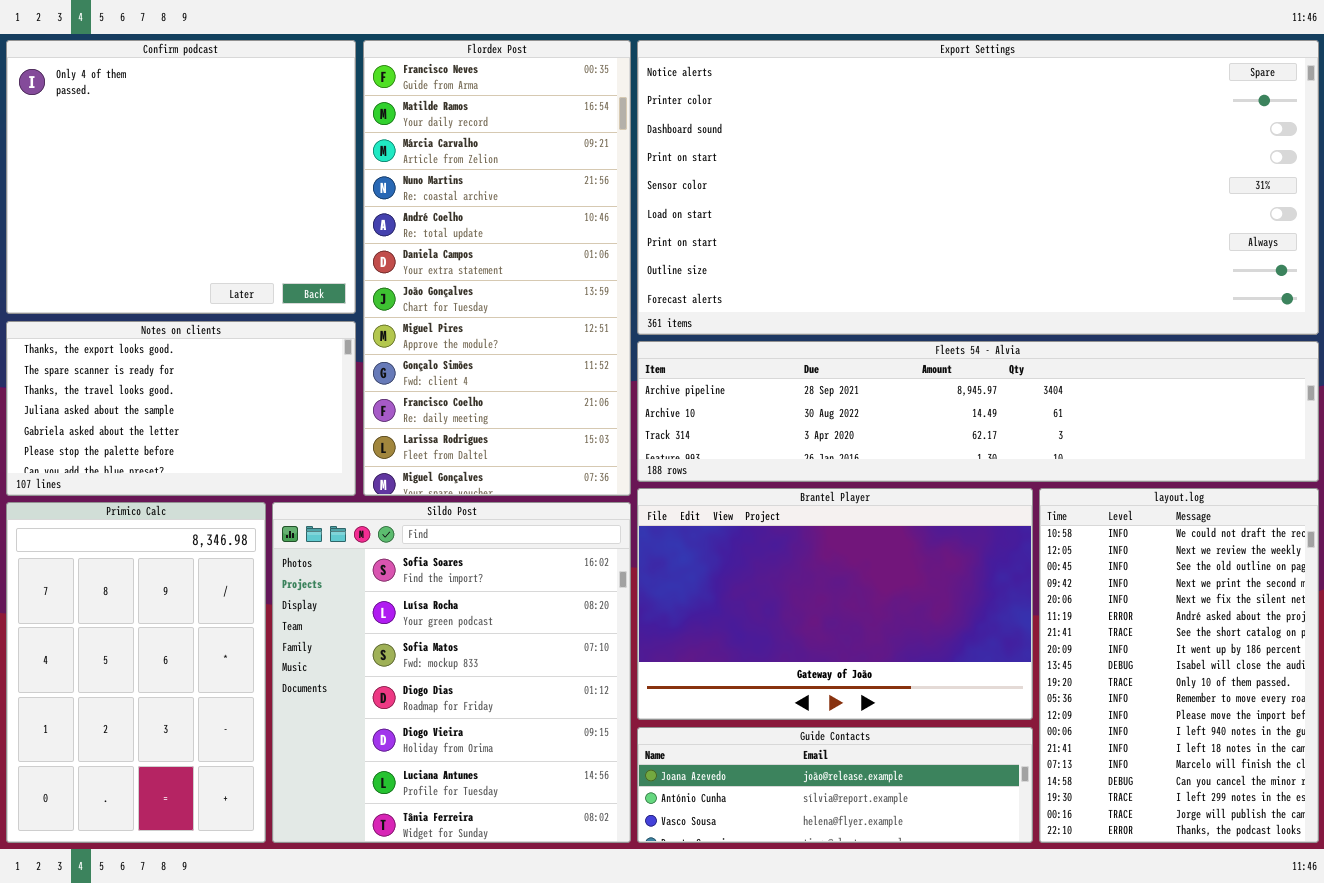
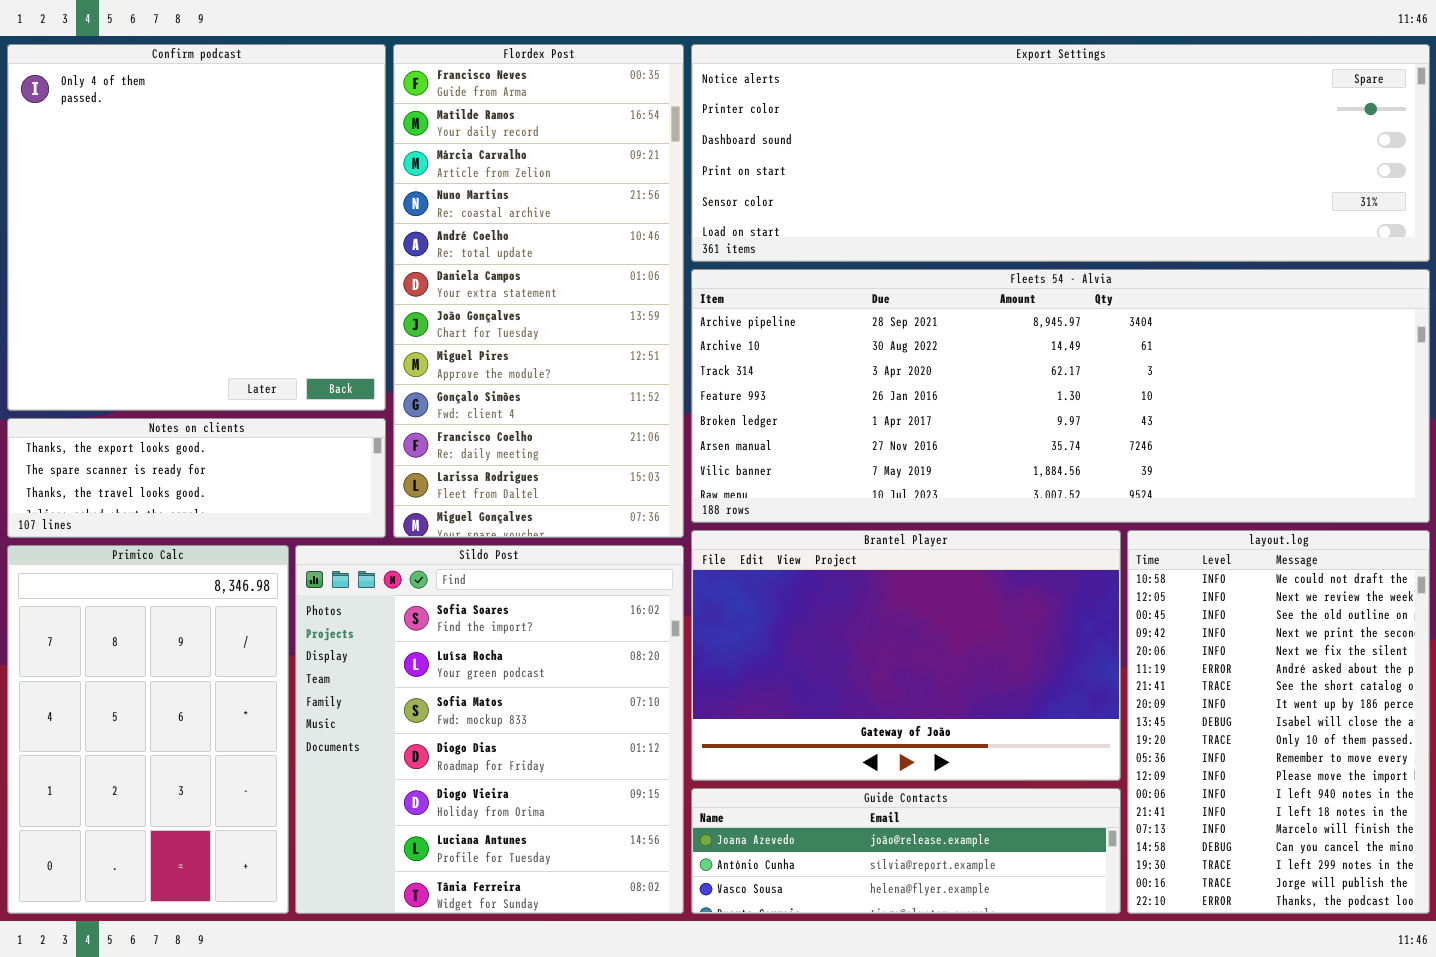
Confirm podcast: [6,40,356,314] -> [7,44,386,411], resized
Export Settings: [637,40,1319,335] -> [691,44,1430,262], resized
Notes on clients: [6,321,356,496] -> [7,418,386,538], resized
Fleets 54 - Alvia: [637,341,1319,482] -> [691,269,1430,523], resized

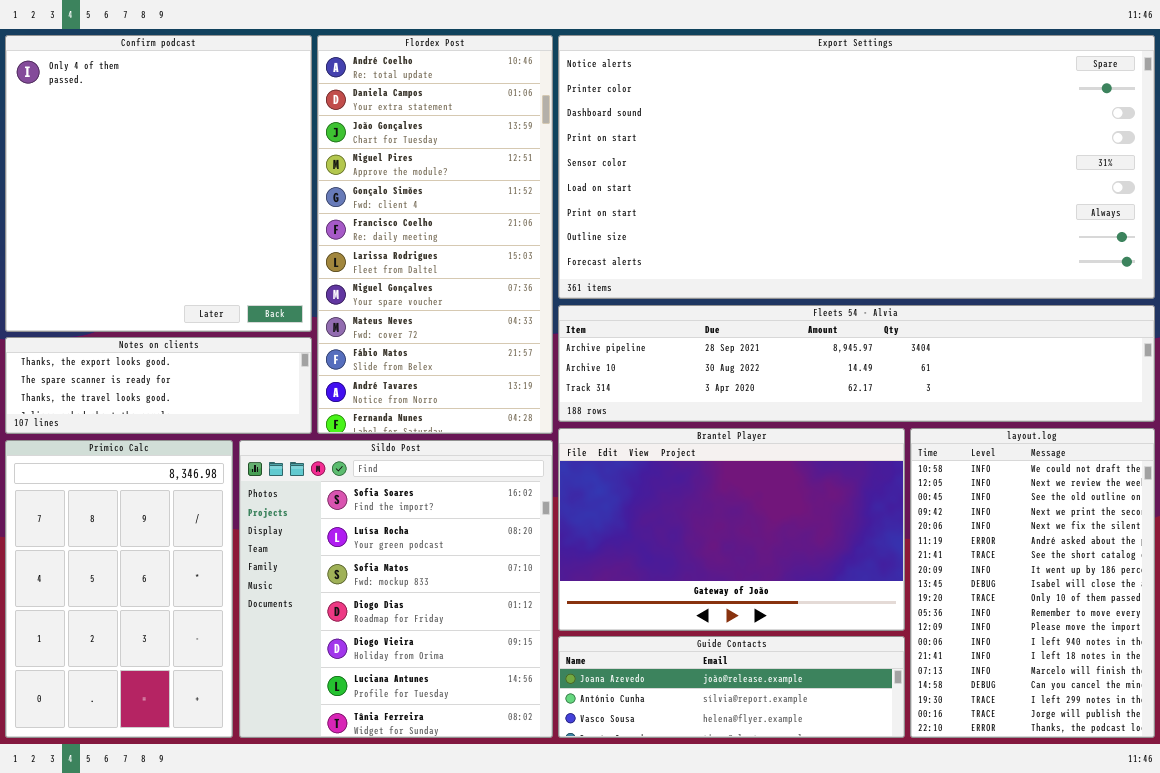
Flordex Post: [393,44,684,538] -> [317,35,553,434], scrolled down 4 rows
Export Settings: [691,44,1430,262] -> [558,35,1155,299], resized
Fleets 54 - Alvia: [691,269,1430,523] -> [558,305,1155,422], resized

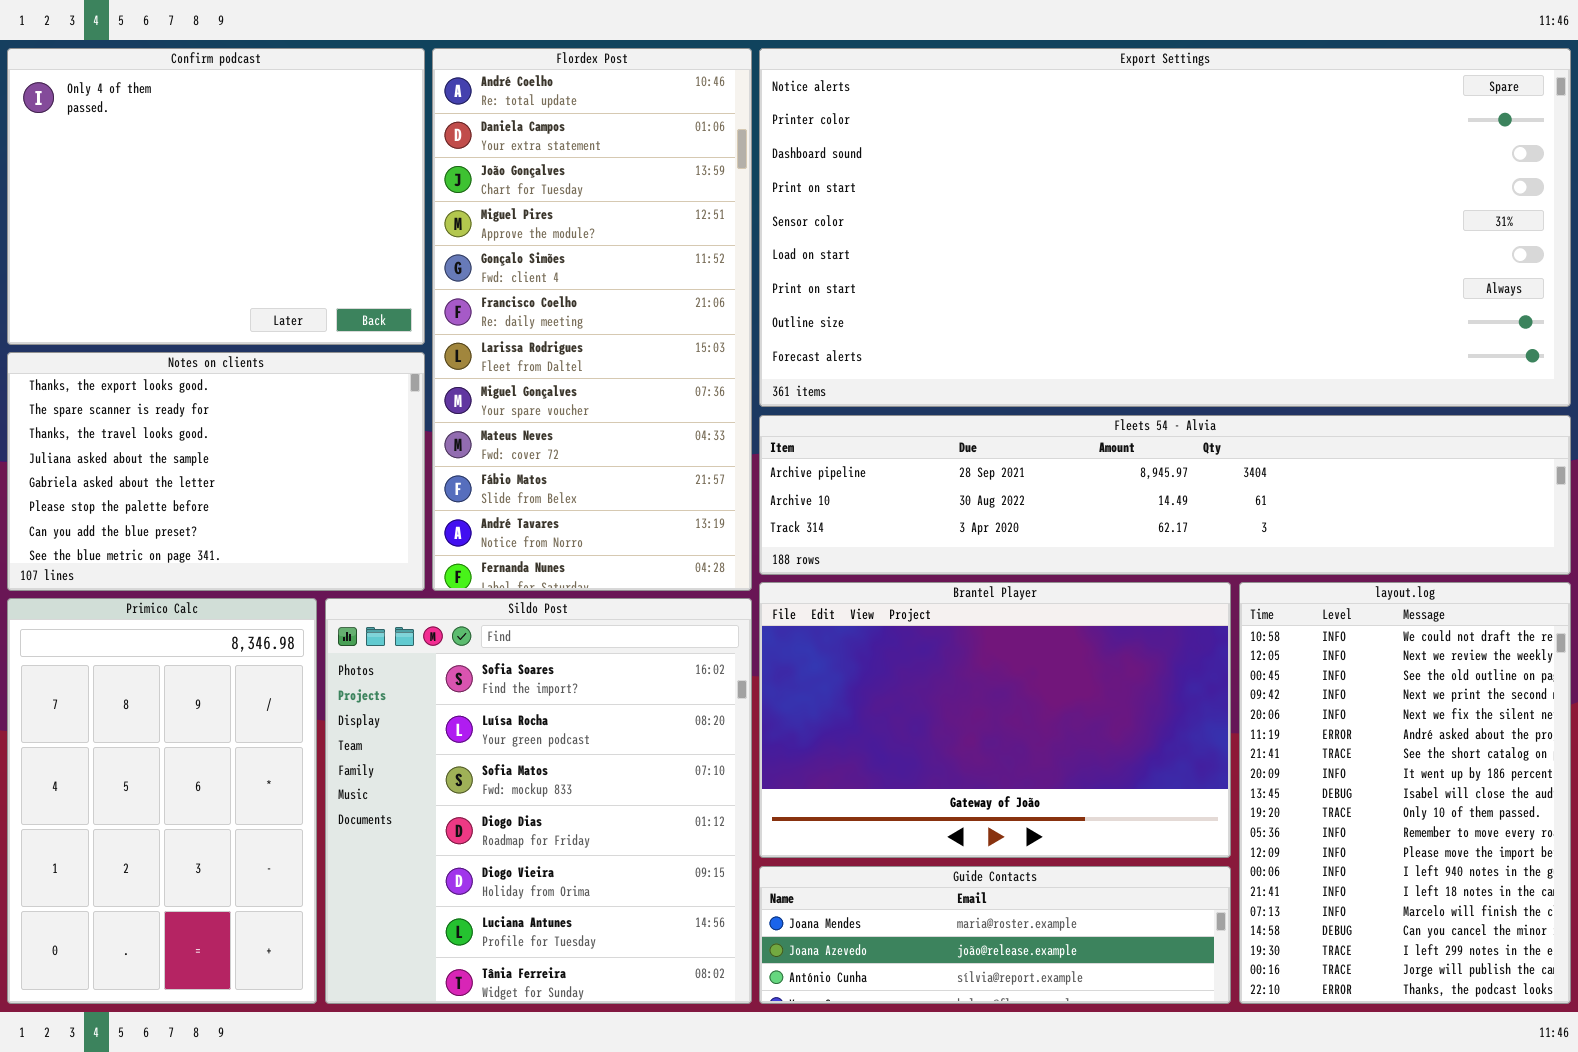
Confirm podcast: [5,35,312,332] -> [7,48,425,345], resized
Notes on clients: [5,337,312,434] -> [7,352,425,591], resized
Guide Contacts: [558,636,905,738] -> [759,866,1231,1004], scrolled up 1 row

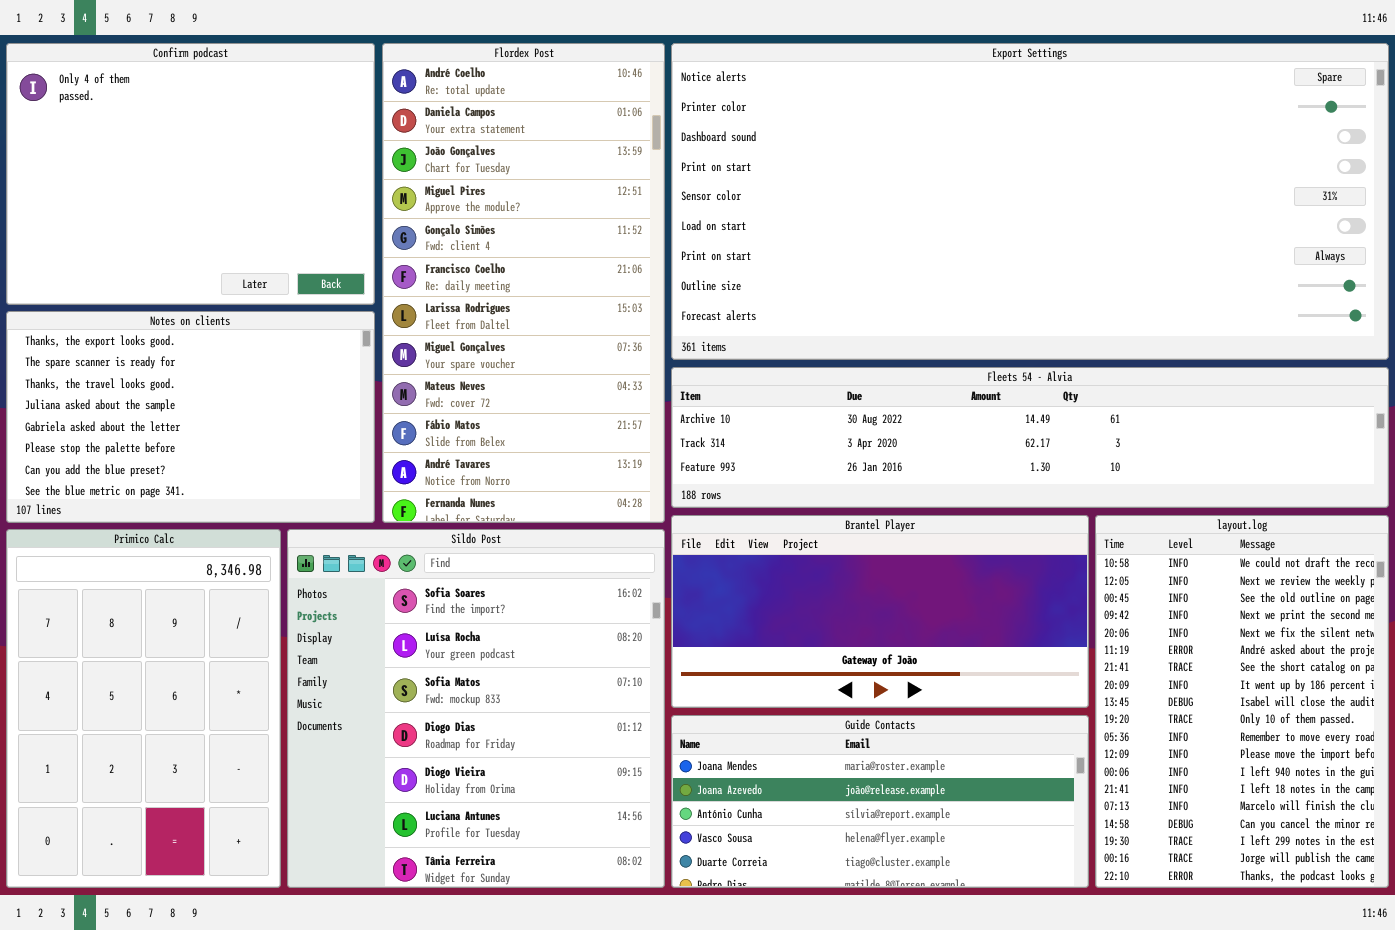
Fleets 54 - Alvia: [759,415,1571,575] -> [671,367,1389,508], scrolled down 1 row
Brantel Player: [759,582,1231,858] -> [671,515,1089,708], resized
Guide Contacts: [759,866,1231,1004] -> [671,715,1089,888], resized

